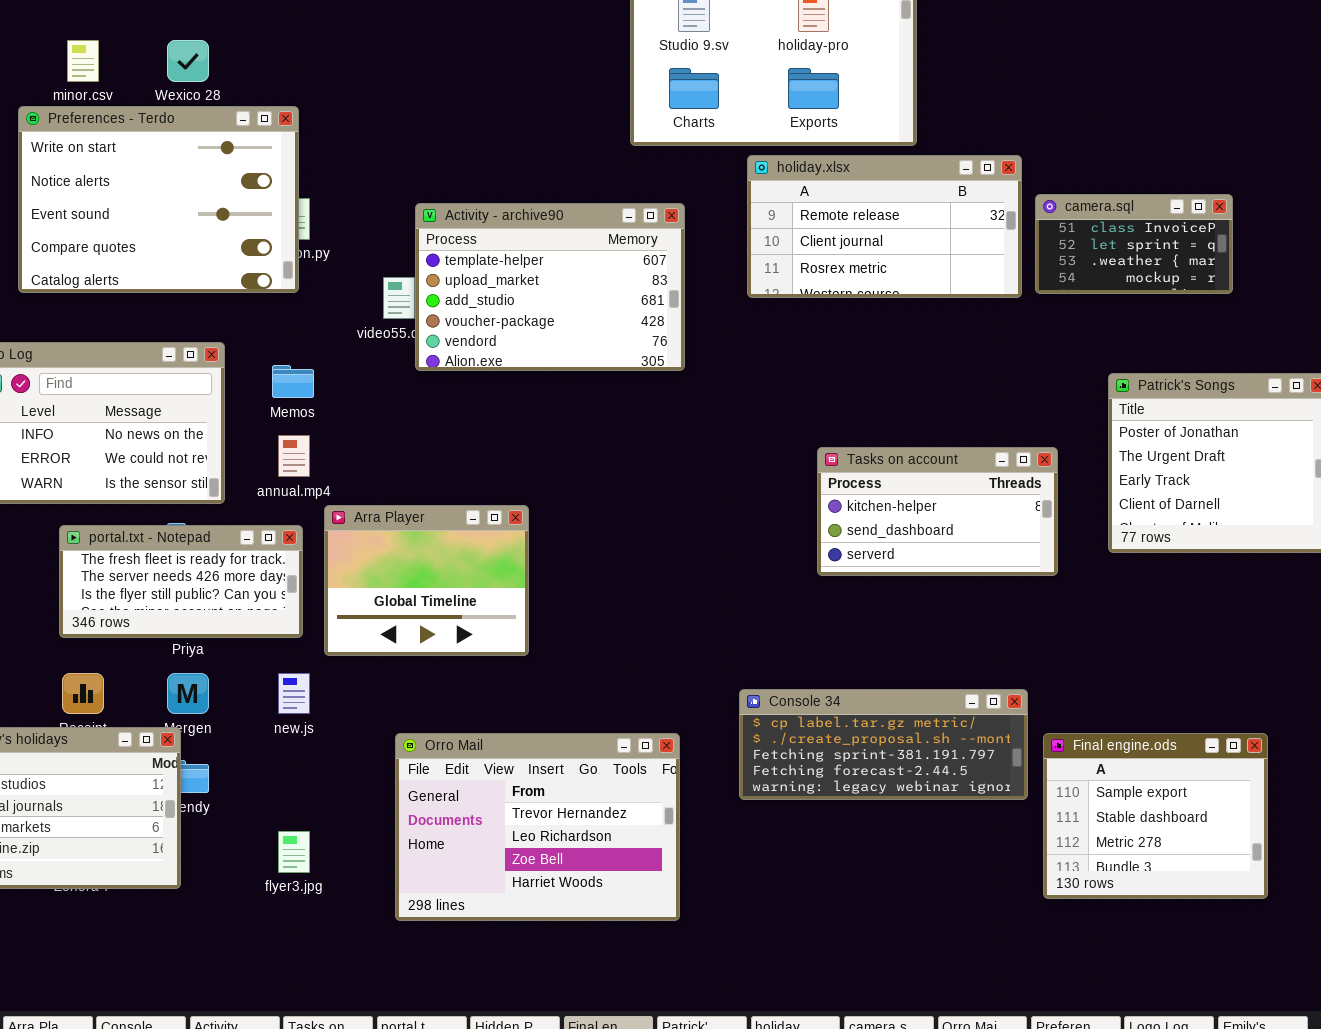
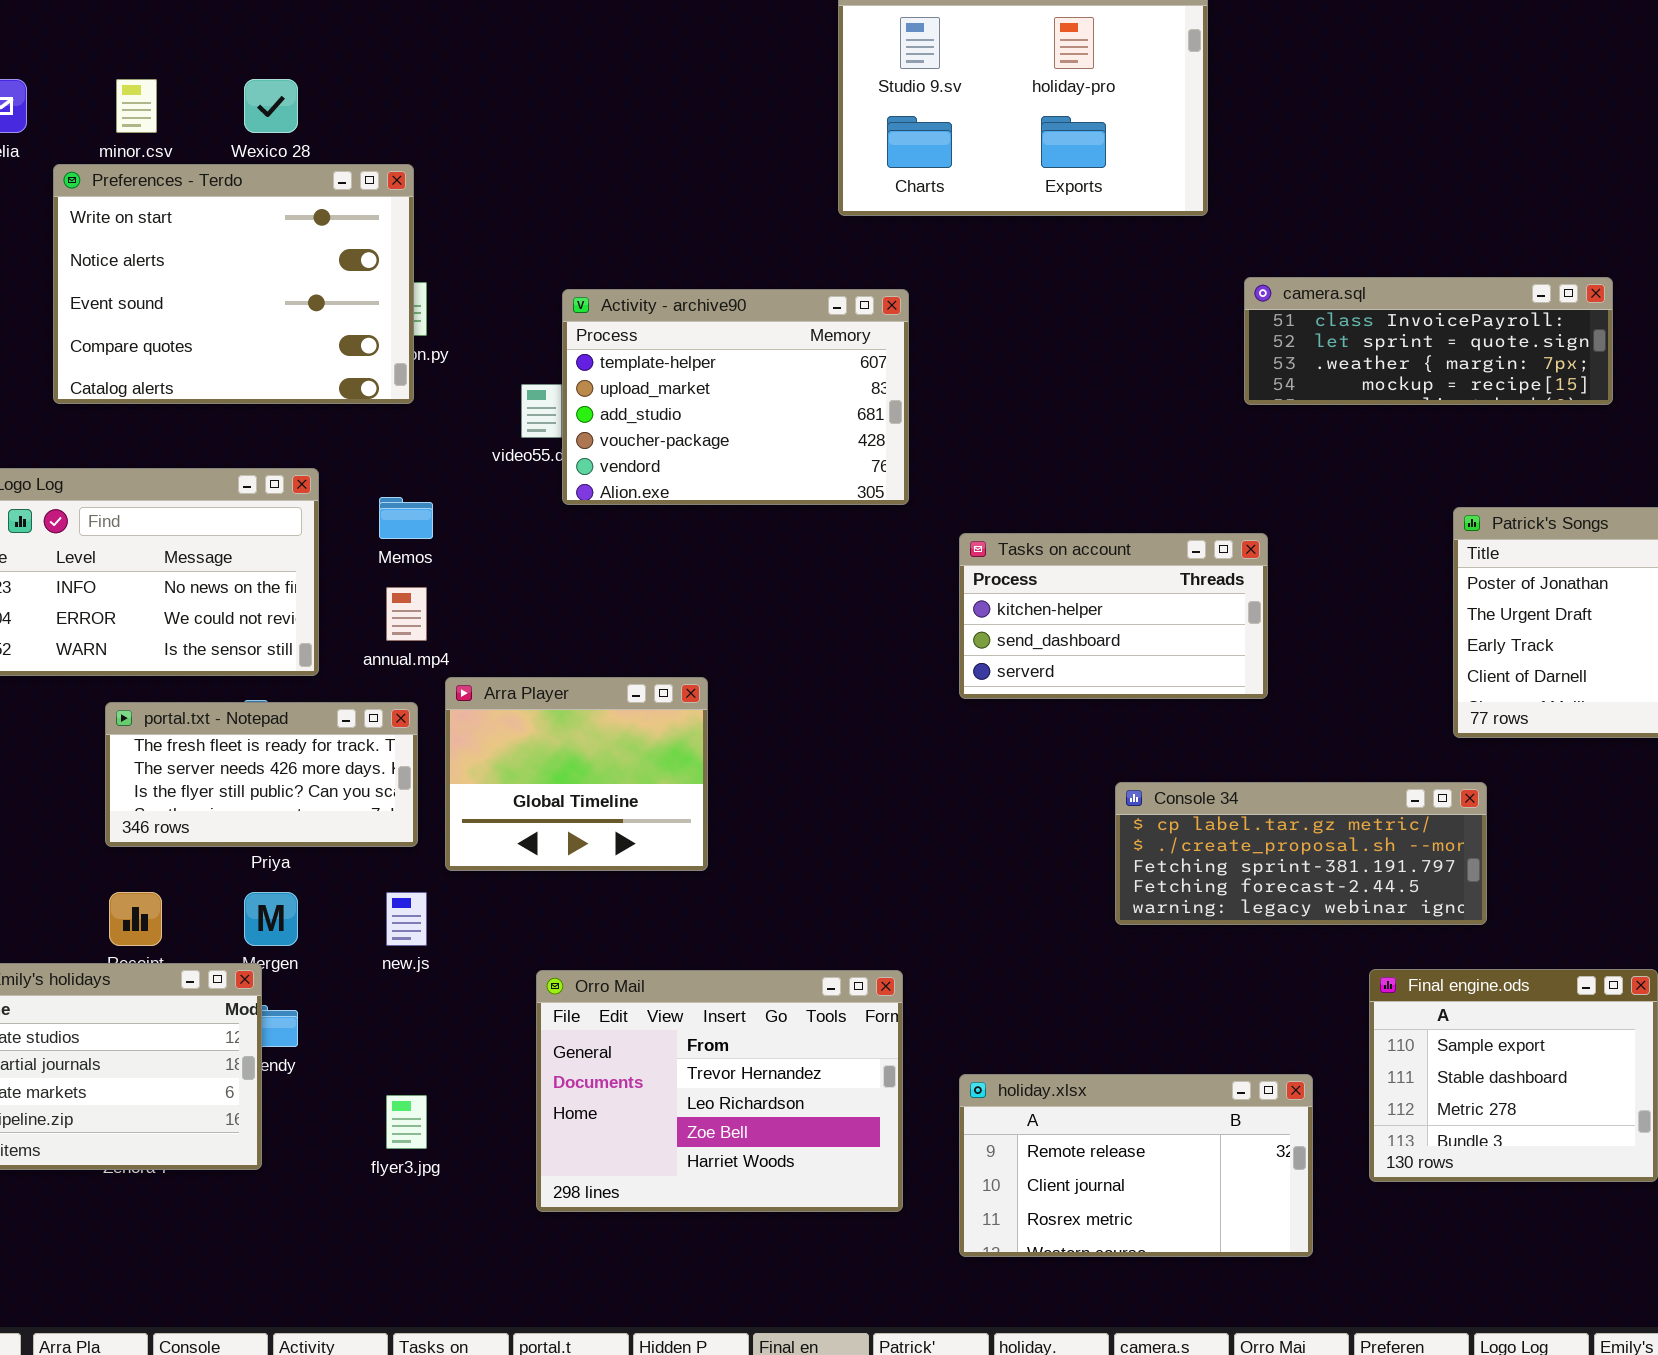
holiday.xlsx: [747,155,1022,298] -> [959,1074,1313,1257], moved
camera.sql: [1035,194,1233,294] -> [1244,277,1613,405], resized
Tasks on account: [817,447,1058,576] -> [959,533,1268,699], moved
Console 34: [739,689,1028,800] -> [1115,782,1487,925], moved

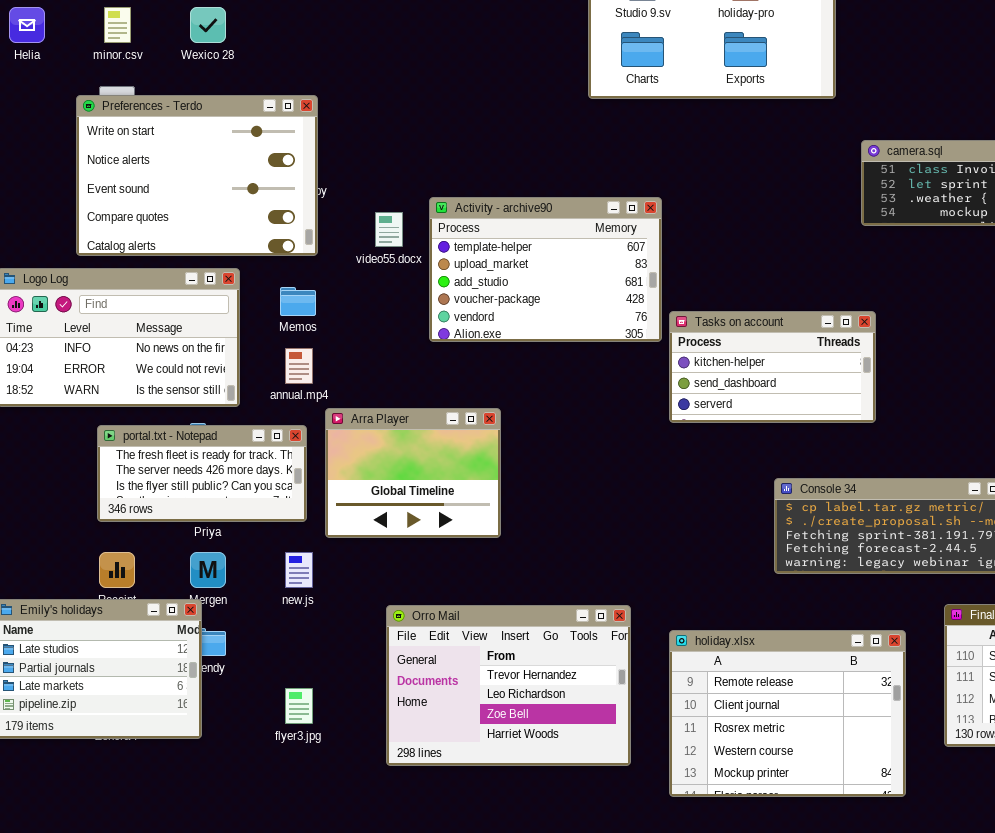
Preferences - Terdo: [53,164,414,404] -> [76,95,318,256], moved
Activity - archive90: [562,289,909,505] -> [429,197,662,342], moved
holiday.xlsx: [959,1074,1313,1257] -> [669,630,906,797], resized

